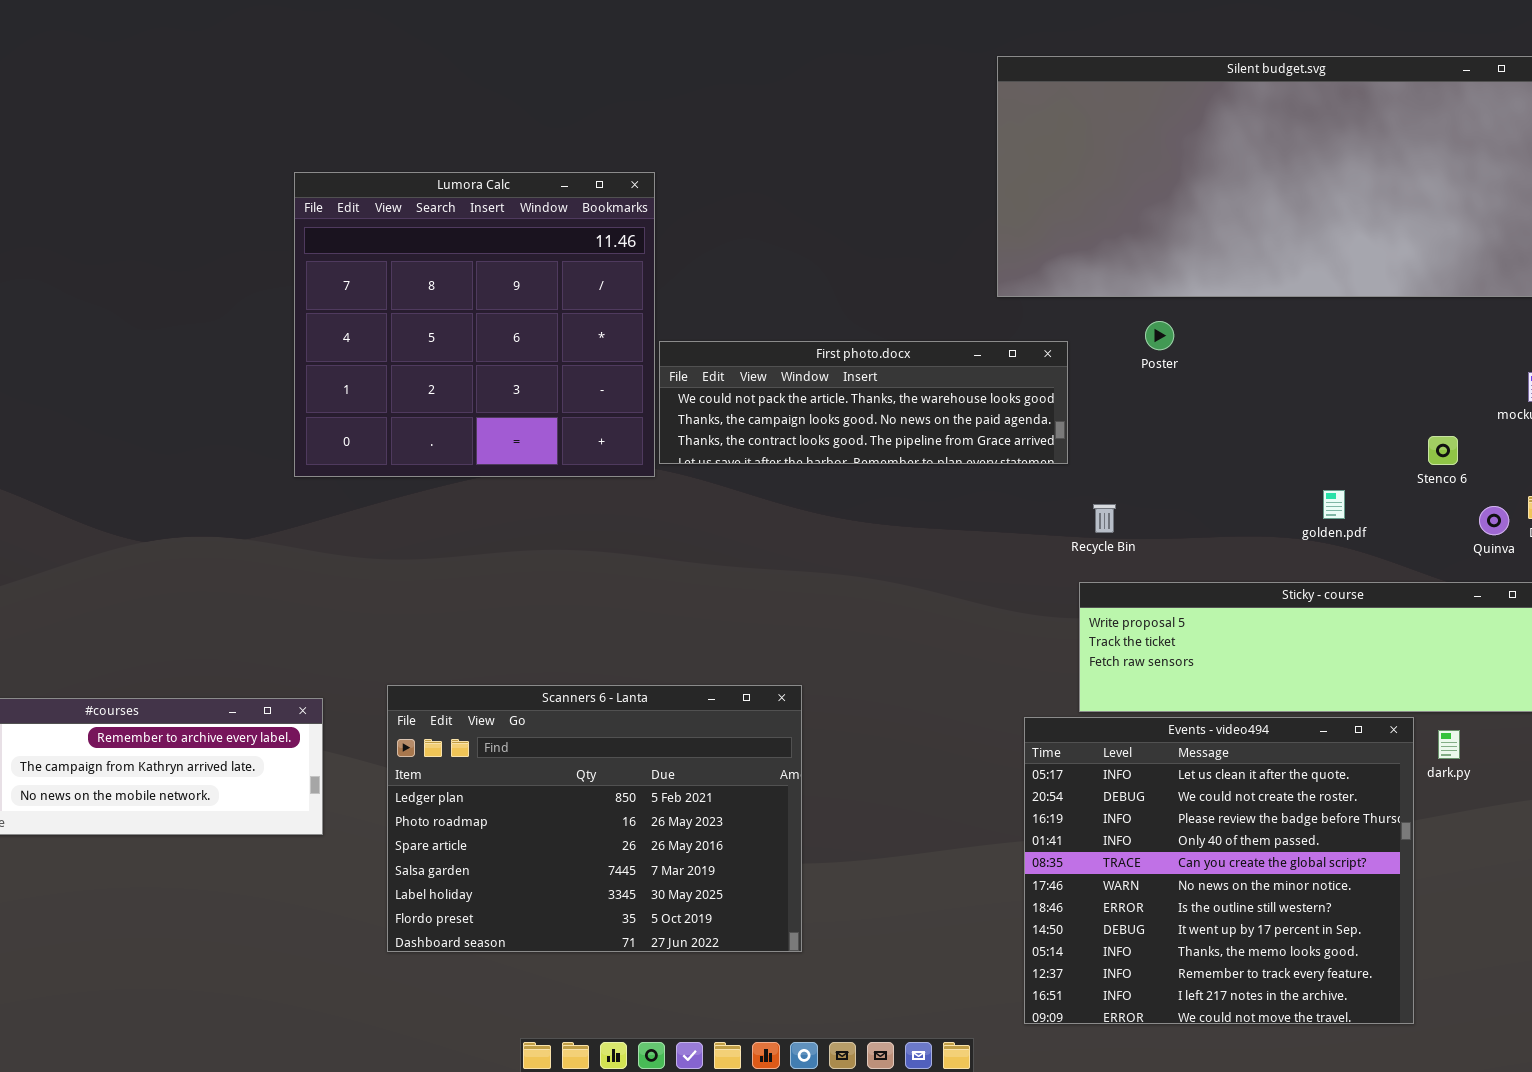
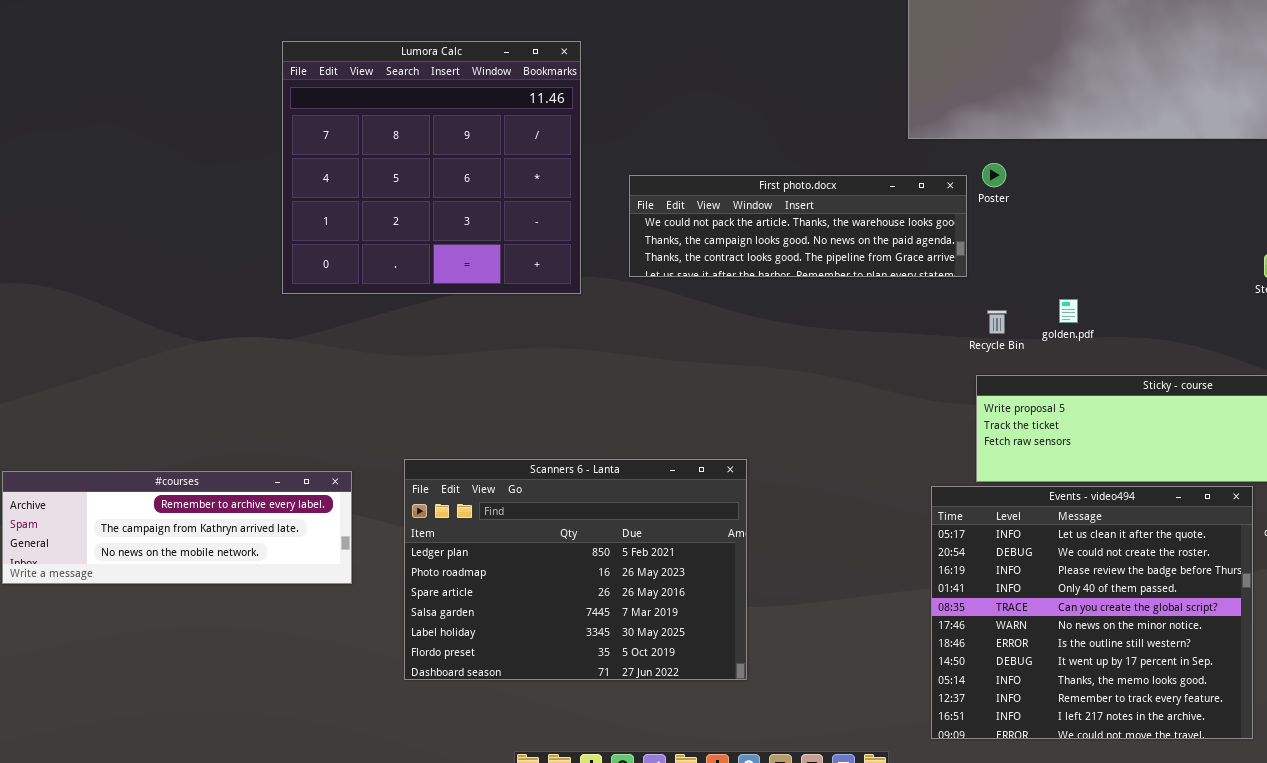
Lumora Calc: [294,172,655,477] -> [282,41,581,294], moved
Poster: [1145,321,1174,350] -> [982,163,1006,187], moved
golden.pdf: [1323,490,1345,519] -> [1059,299,1078,323], moved

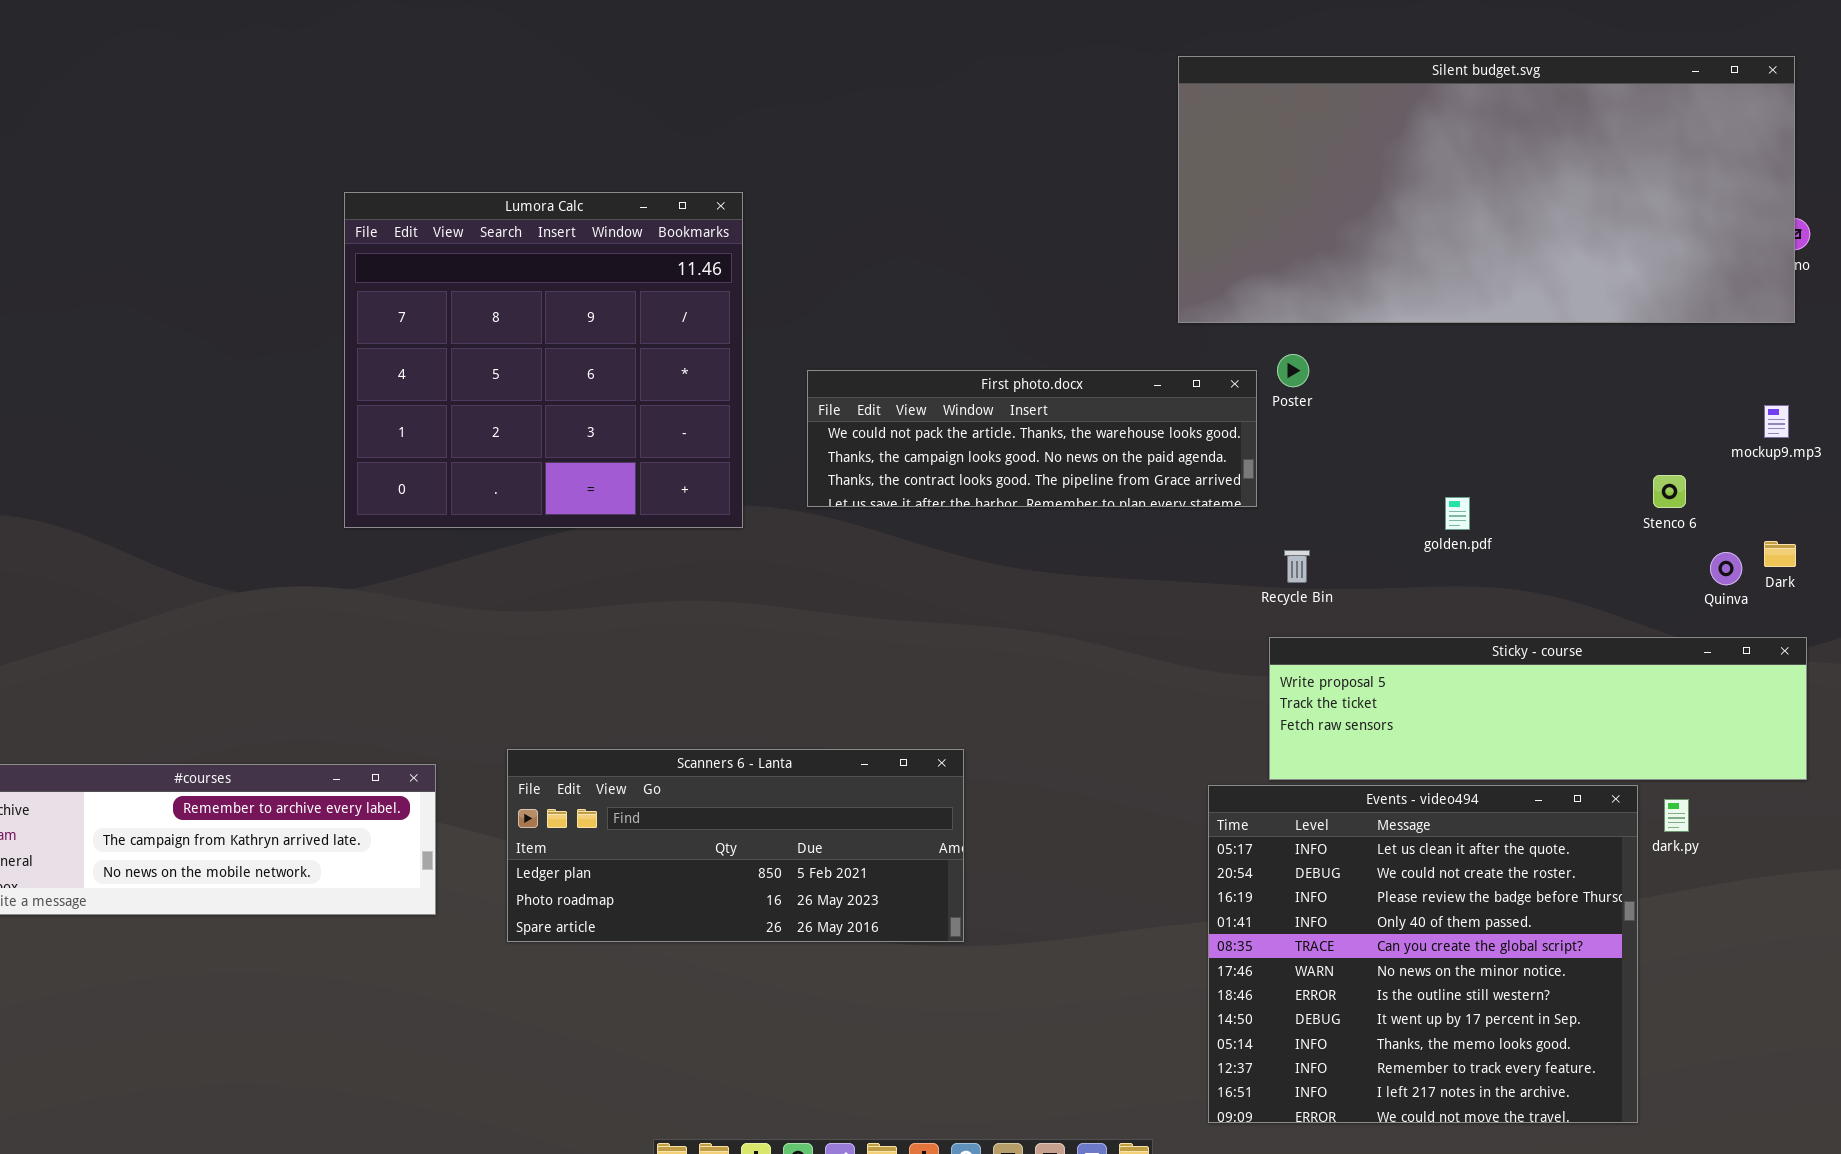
golden.pdf: [1059,299,1078,323] -> [1445,497,1470,530], moved
Scanners 6 - Lanta: [404,459,747,680] -> [507,749,964,942], resized

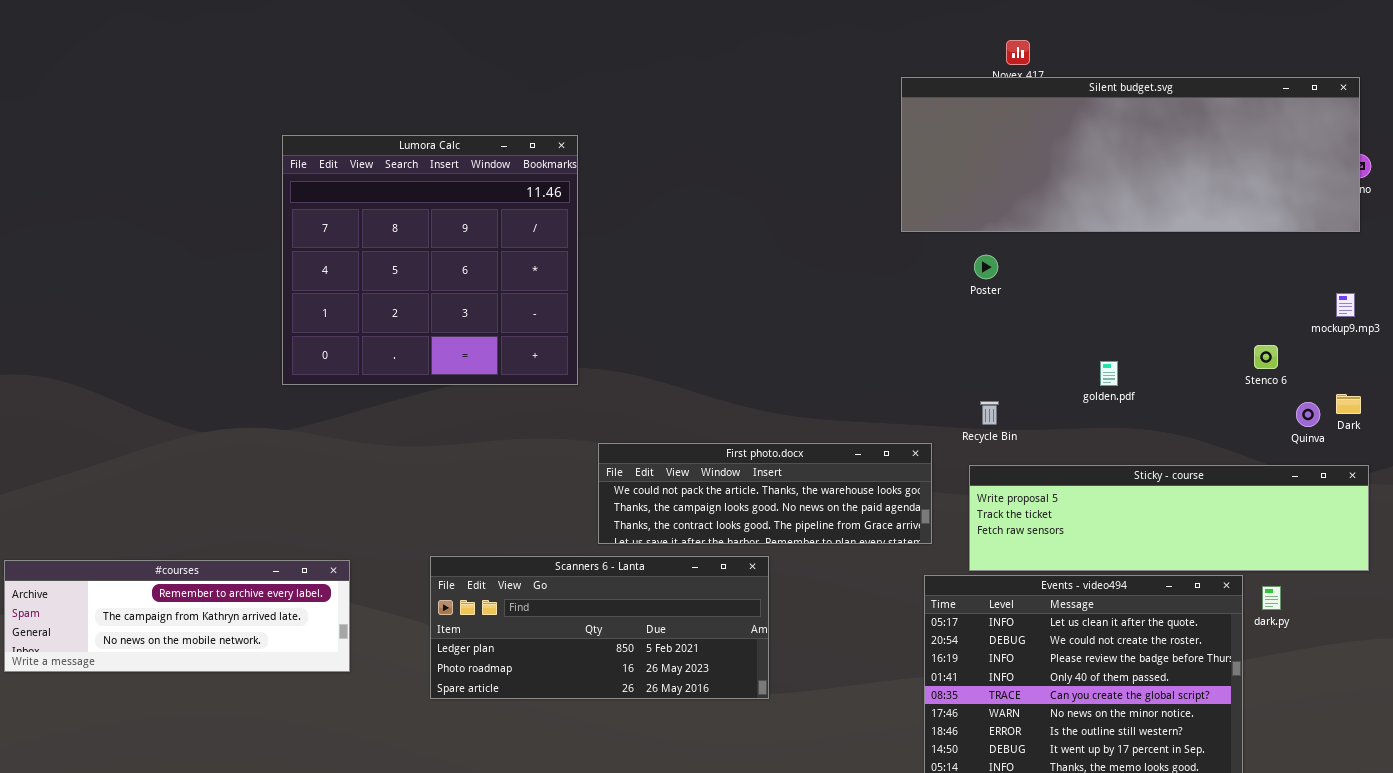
Silent budget.svg: [1178,56,1795,323] -> [901,77,1360,232], resized
First photo.docx: [807,370,1257,507] -> [598,443,932,544], moved
Scanners 6 - Lanta: [507,749,964,942] -> [430,556,769,699], moved

